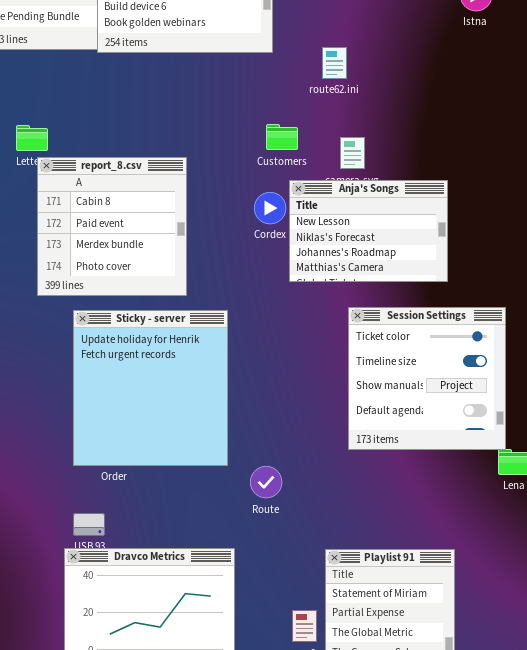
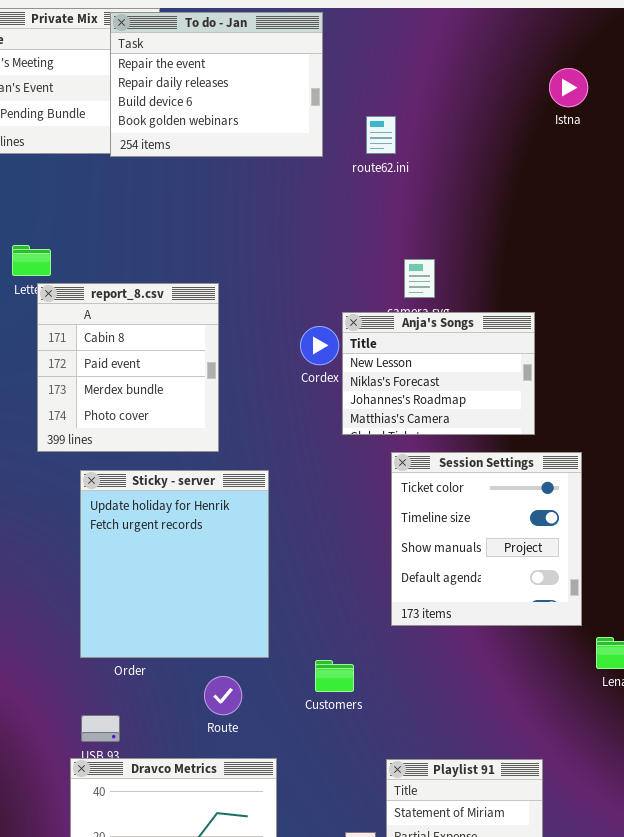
route62.ini: [322,47,347,79] -> [366,116,396,154], moved
Customers: [266,124,298,150] -> [315,660,354,692], moved
Session Settings: [348,307,506,450] -> [391,452,582,626], moved
Route: [250,466,282,498] -> [204,676,242,715], moved

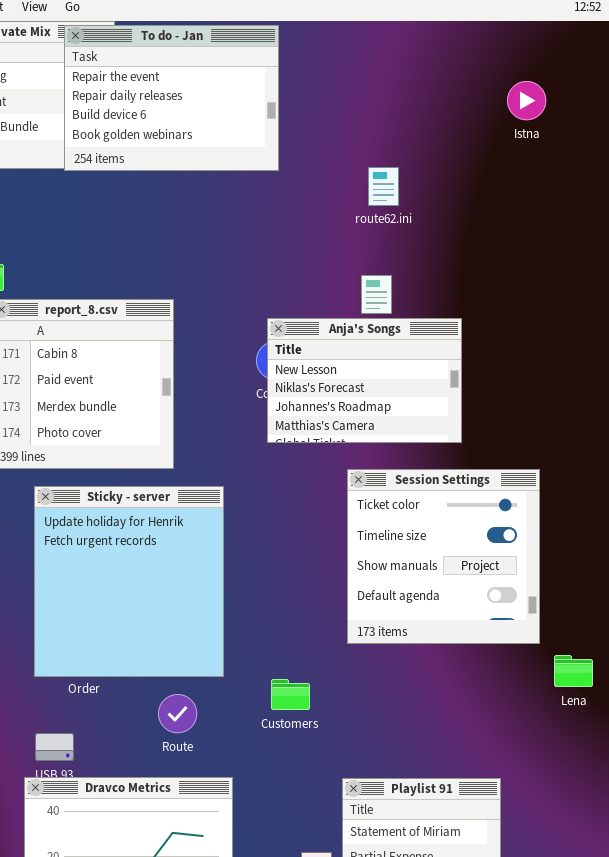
route62.ini: [366,116,396,154] -> [368,167,399,206], moved
Anja's Songs: [342,312,535,435] -> [267,318,462,443], moved

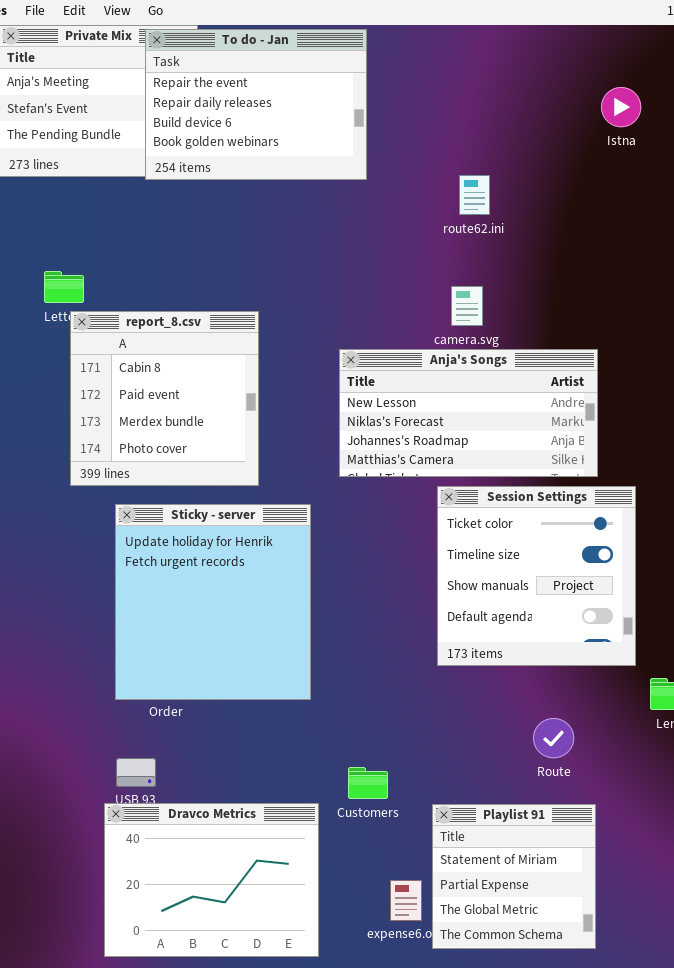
Anja's Songs: [267,318,462,443] -> [339,349,598,477], moved, resized
Customers: [271,679,310,710] -> [348,767,388,799], moved
Route: [158,694,197,733] -> [533,718,574,758], moved

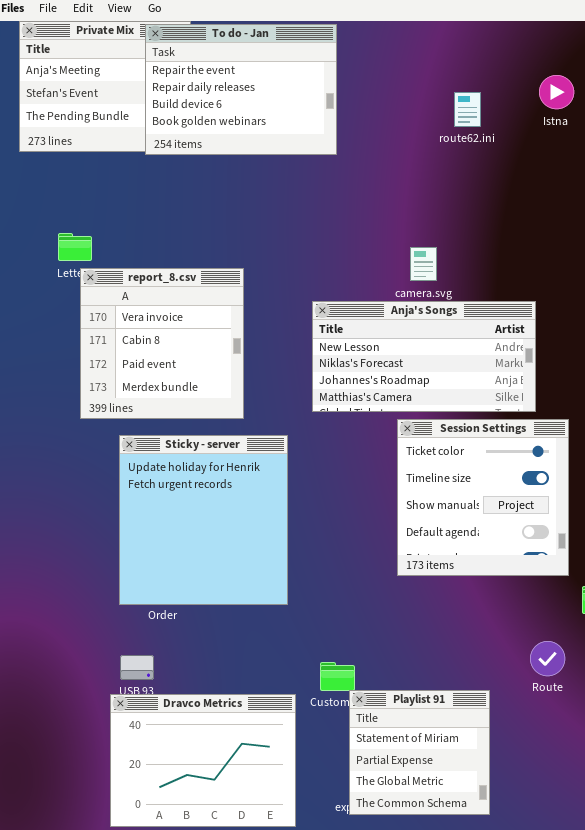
route62.ini: [459,175,490,215] -> [454,92,481,127], moved
report_8.csv: [70,311,259,486] -> [80,268,244,419], scrolled up 1 row
Route: [533,718,574,758] -> [530,641,565,676], moved
Playlist 91: [432,804,596,949] -> [349,690,490,815], moved

